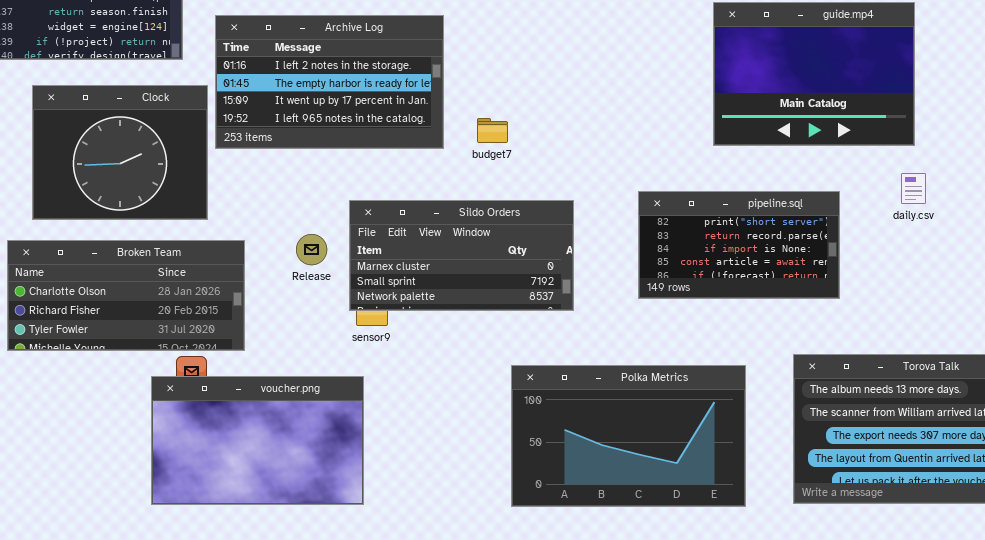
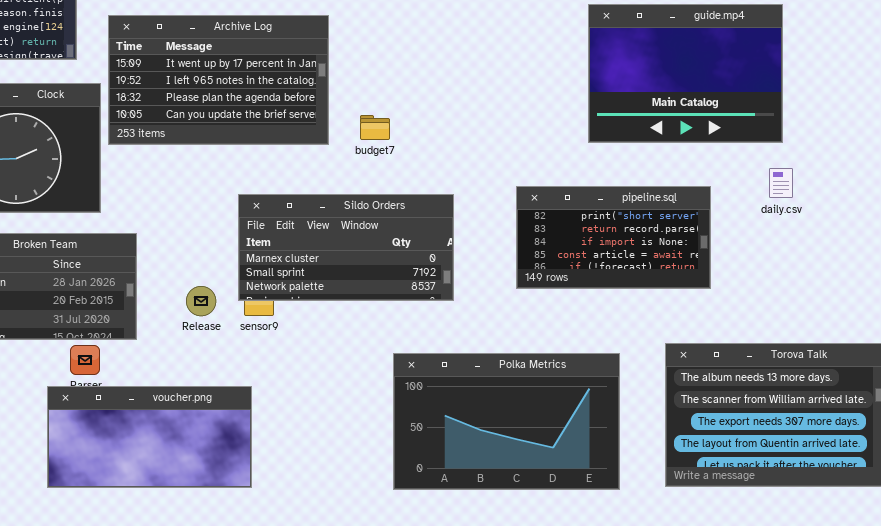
Archive Log: [215,15,444,149] -> [108,15,329,145], scrolled down 2 rows
Release: [296,234,327,265] -> [186,286,216,316], moved
voucher.png: [151,376,364,505] -> [47,386,252,488], resized

